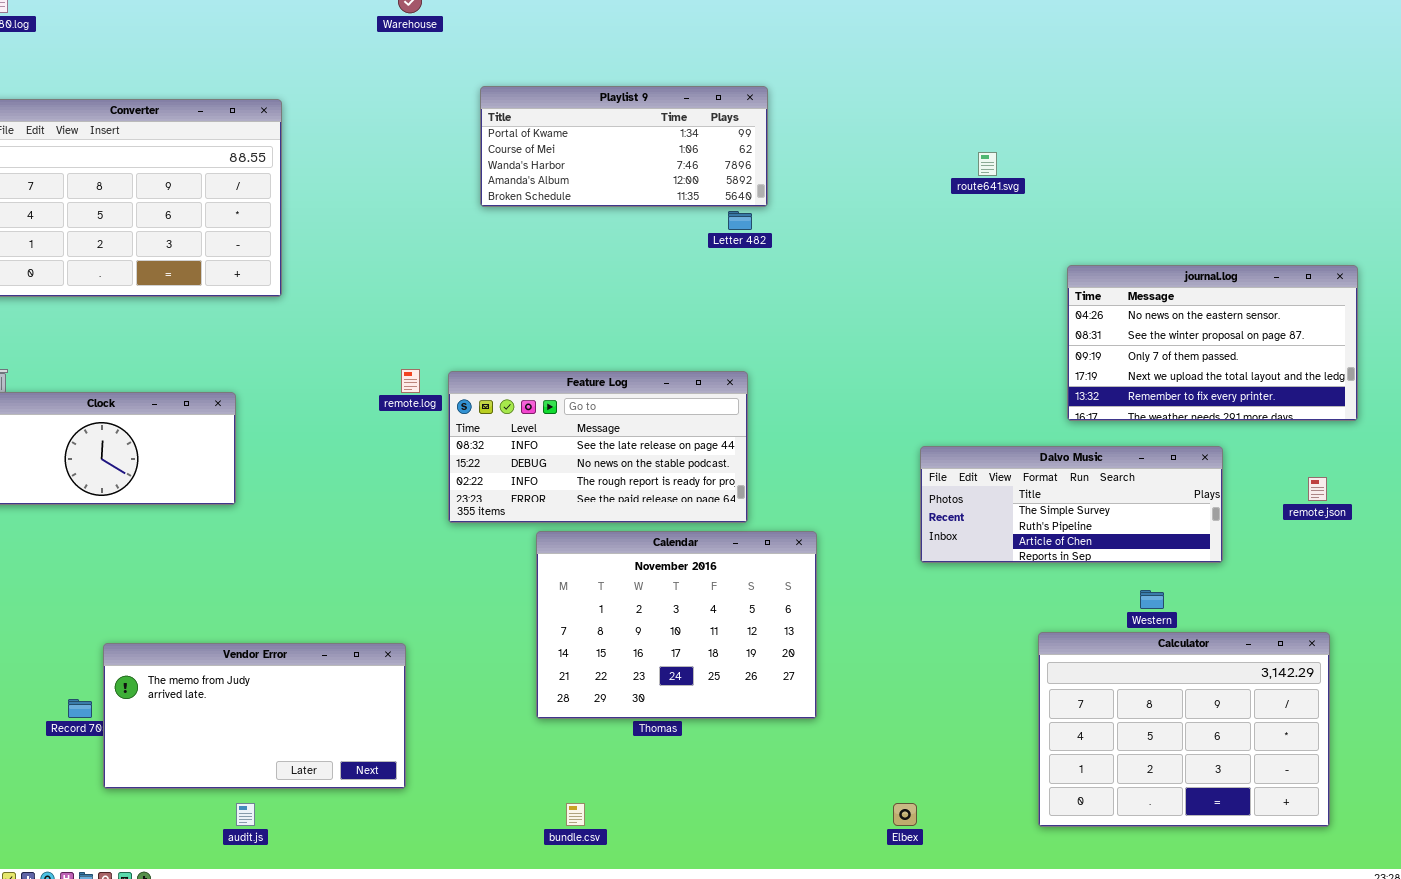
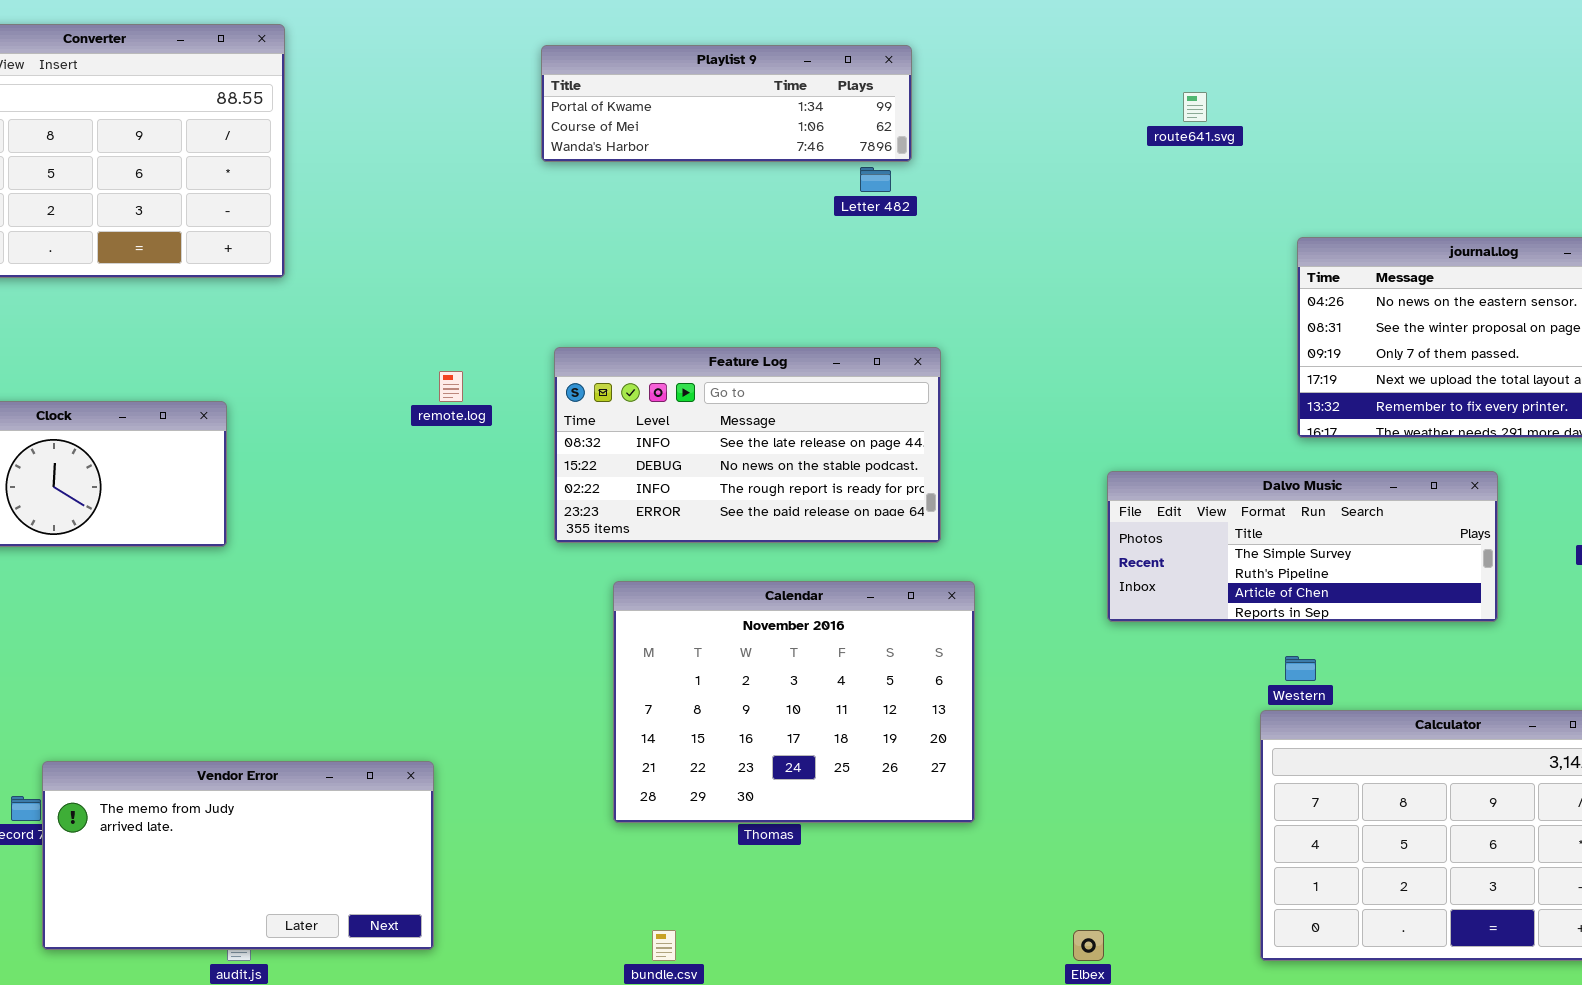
Playlist 9: [480,86,768,207] -> [541,45,912,162], resized
Feature Log: [448,371,748,523] -> [554,347,941,543], moved
Western: [1140,590,1164,609] -> [1285,656,1316,681], moved
Vendor Error: [103,643,406,789] -> [42,761,434,950], moved

